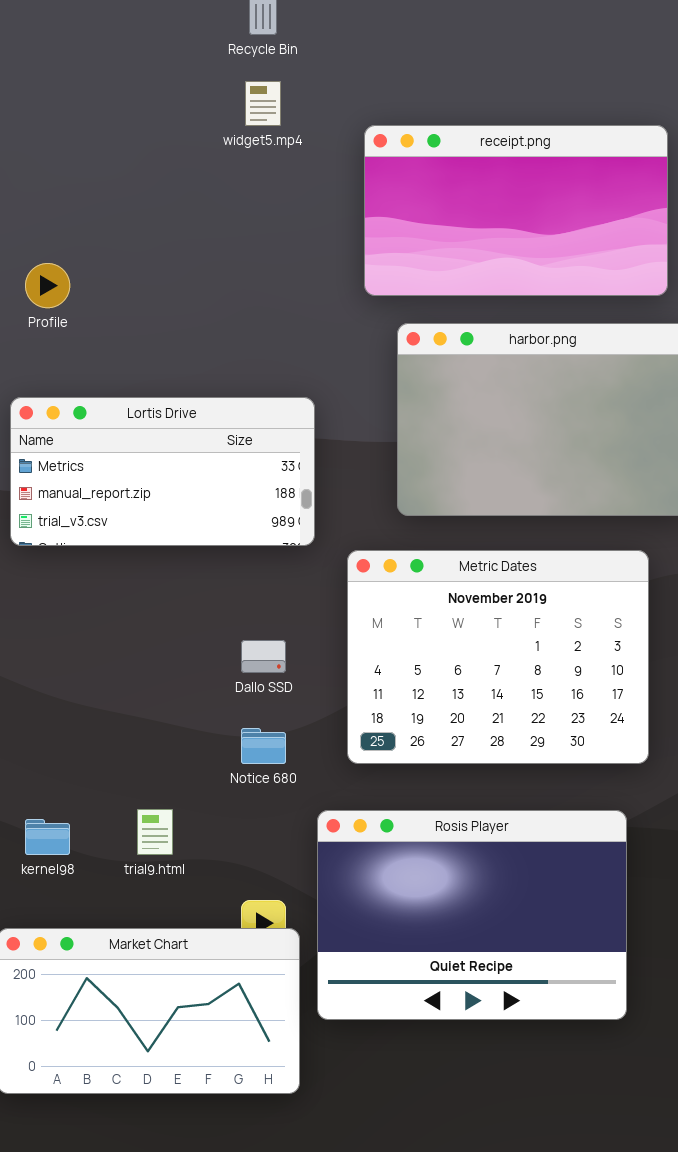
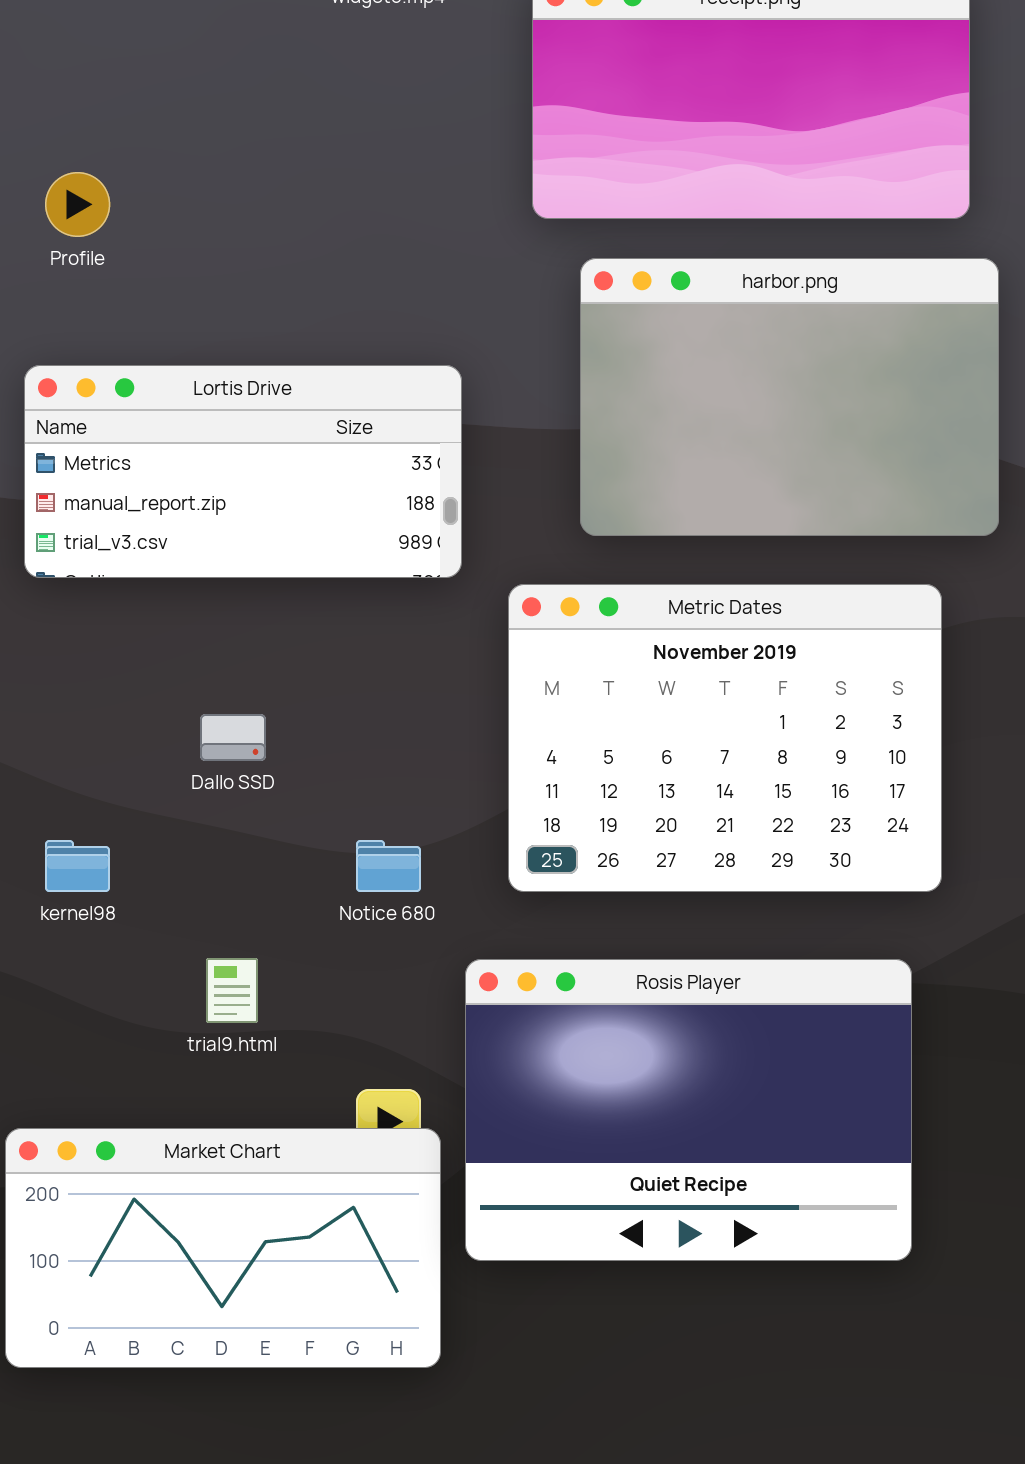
Dallo SSD: [241,640,286,673] -> [200,714,266,761], moved
kernel98: [25,819,70,855] -> [45,840,110,892], moved

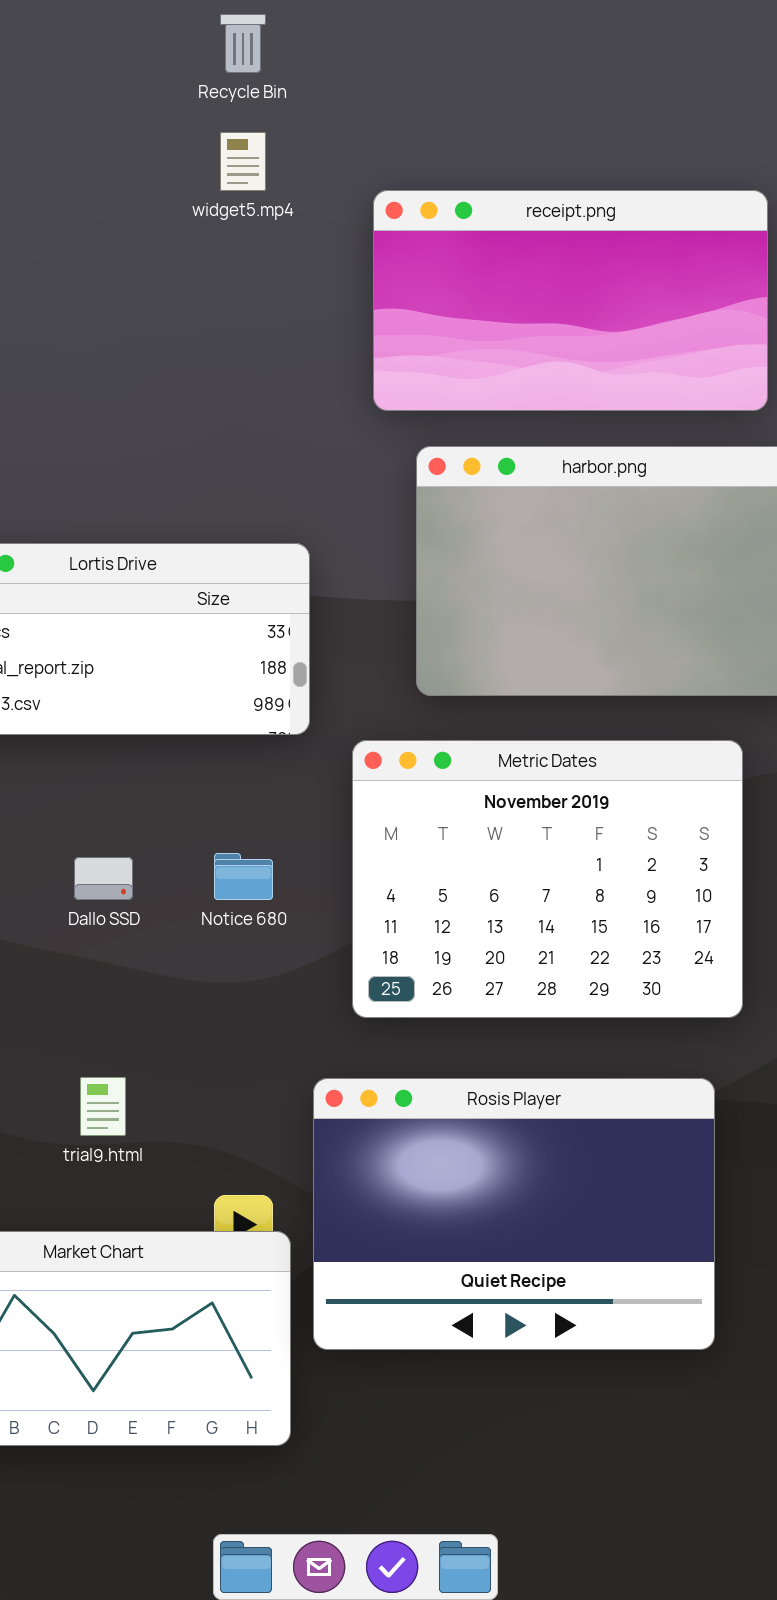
Notice 680: [356,840,421,892] -> [214,853,273,900], moved

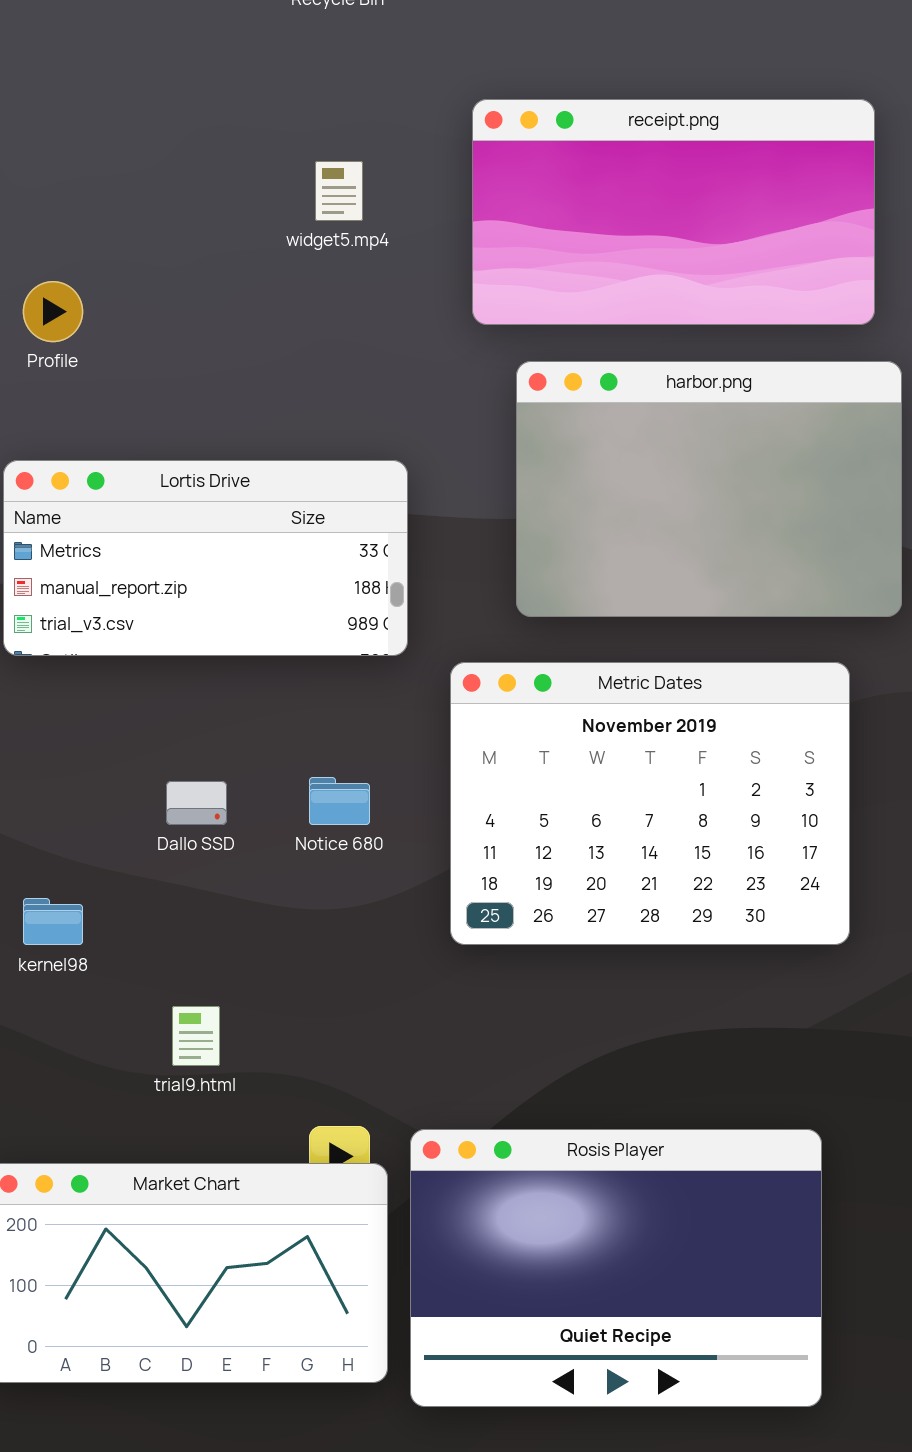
widget5.mp4: [220,132,266,191] -> [315,161,363,221], moved
Rosis Player: [313,1078,715,1350] -> [410,1129,822,1407], moved

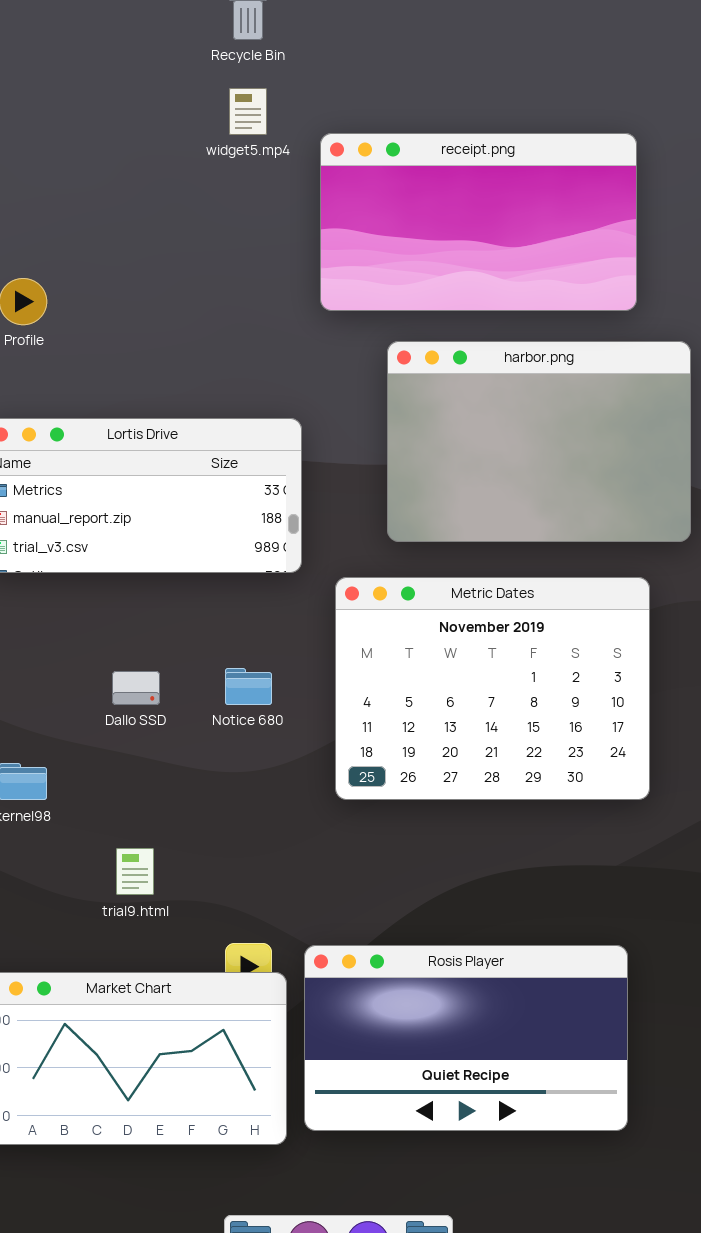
receipt.png: [472,99,875,325] -> [320,133,637,311], moved
widget5.mp4: [315,161,363,221] -> [229,88,267,135], moved
Rosis Player: [410,1129,822,1407] -> [304,945,628,1131], resized

